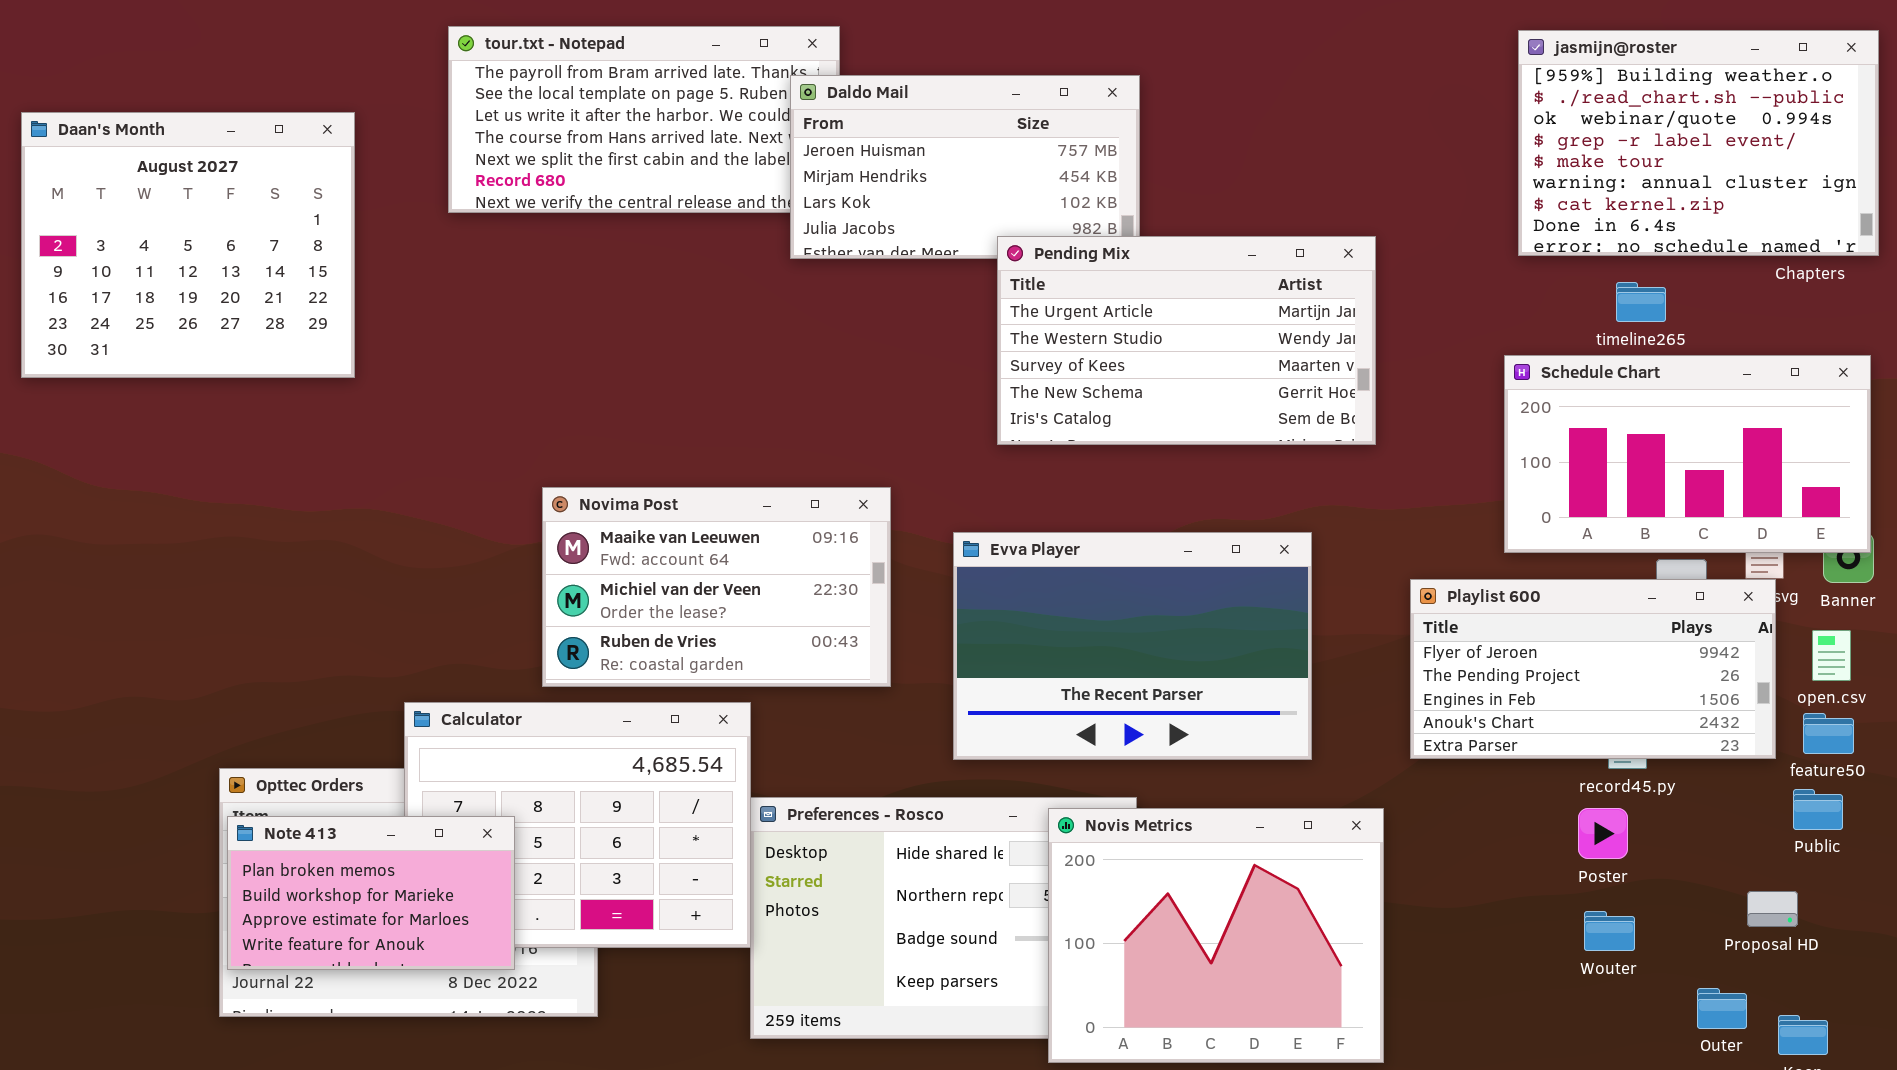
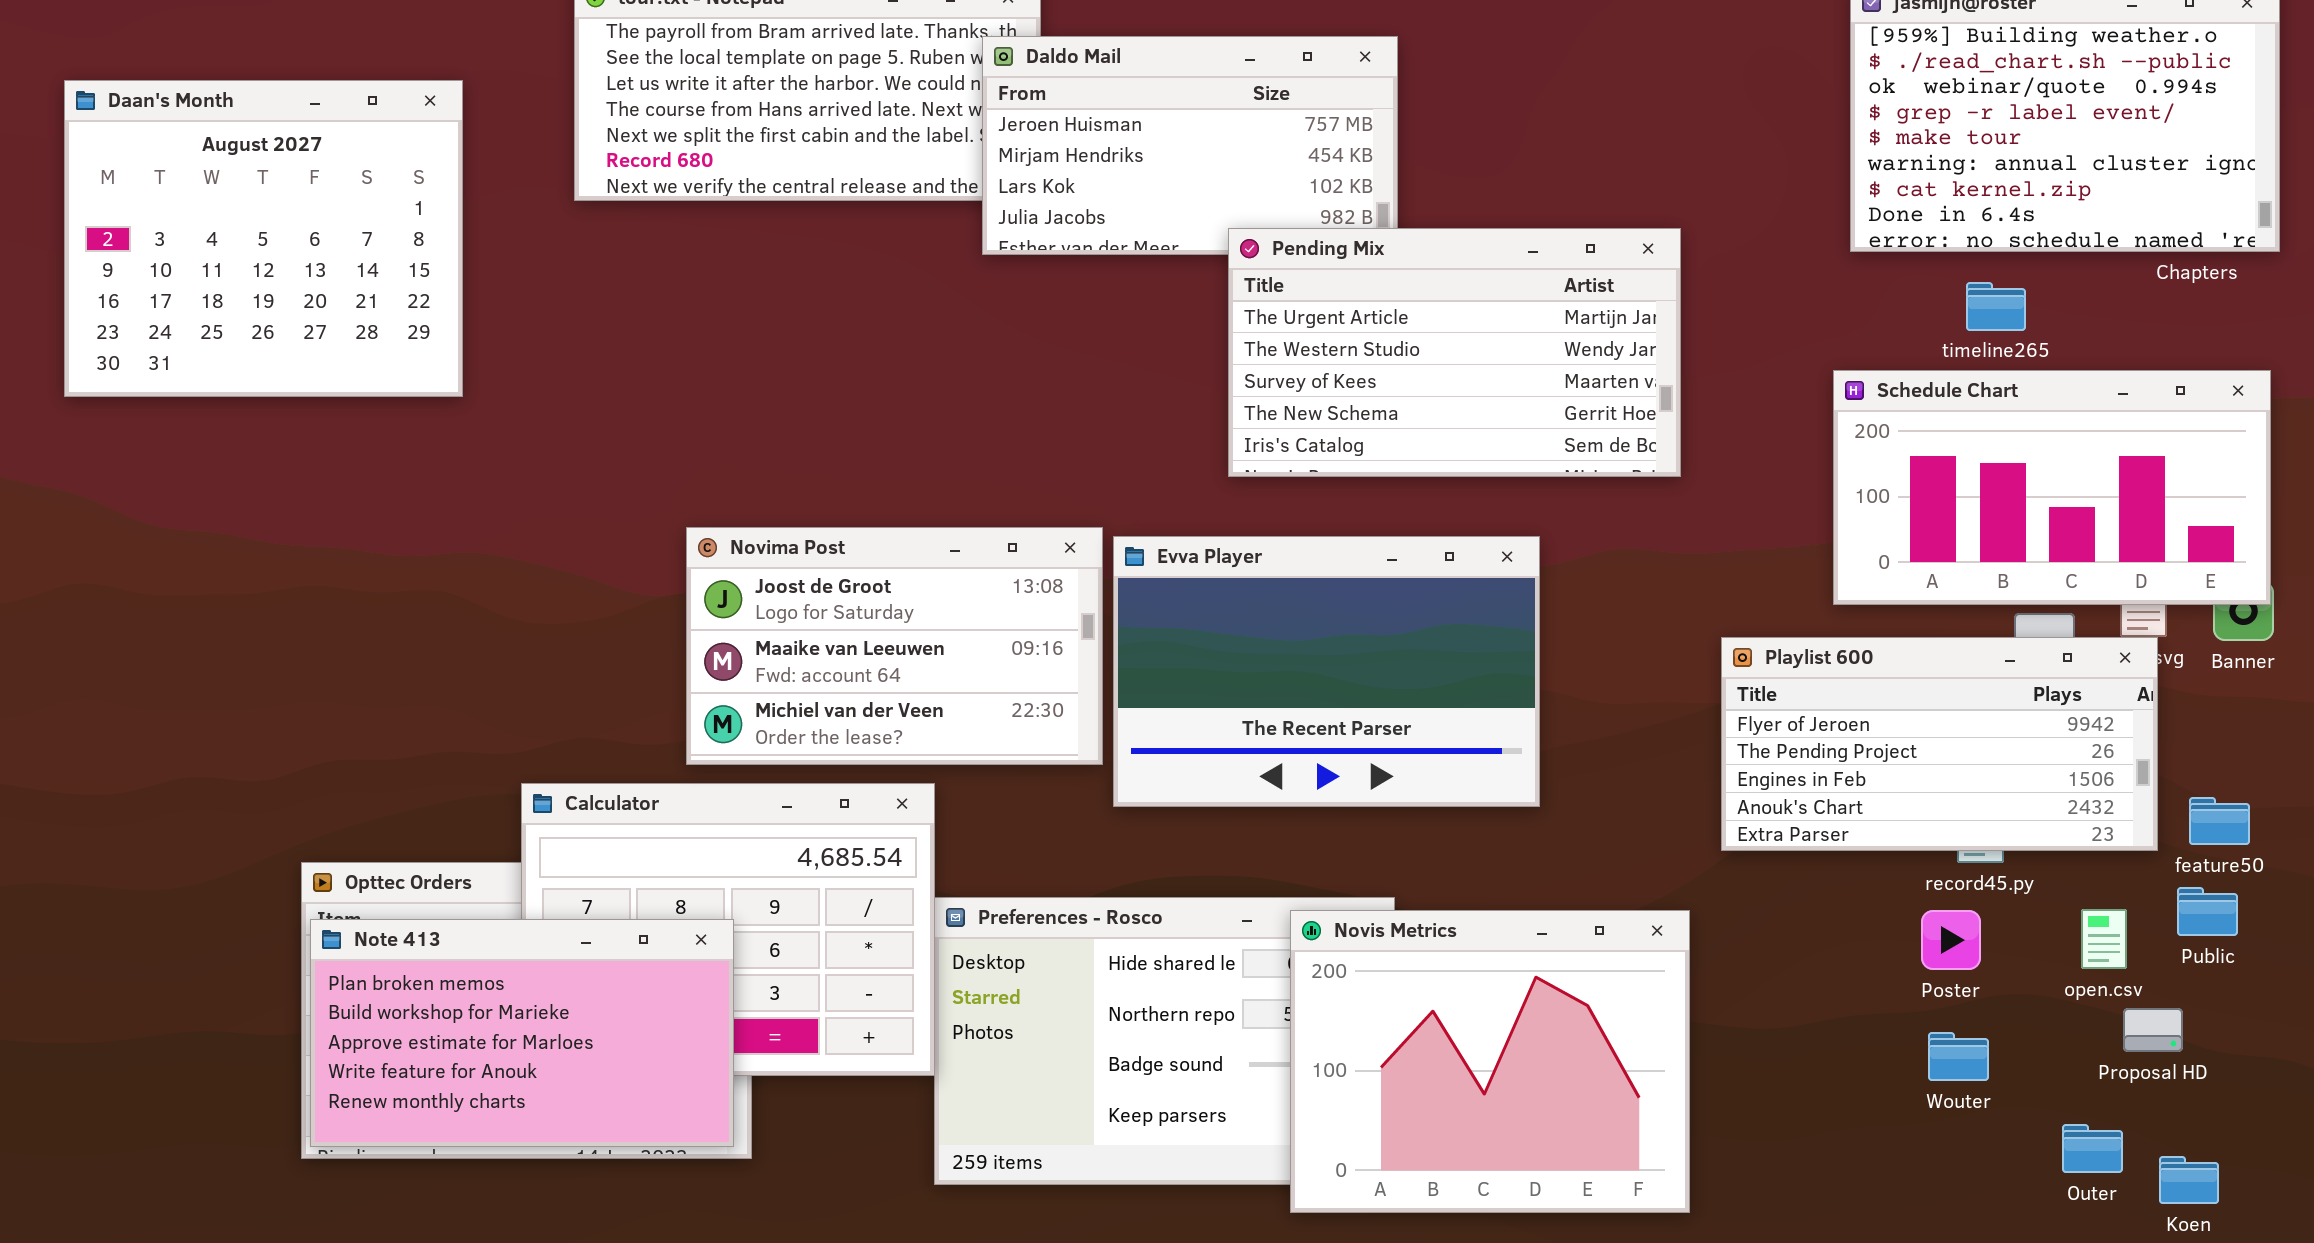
Novima Post: [542,487,891,687] -> [686,527,1103,765], scrolled up 1 row
Evva Player: [953,532,1312,760] -> [1113,536,1540,807], moved
open.csv: [1812,630,1851,681] -> [2081,909,2127,969], moved
Note 413: [227,816,515,970] -> [310,919,734,1147], resized

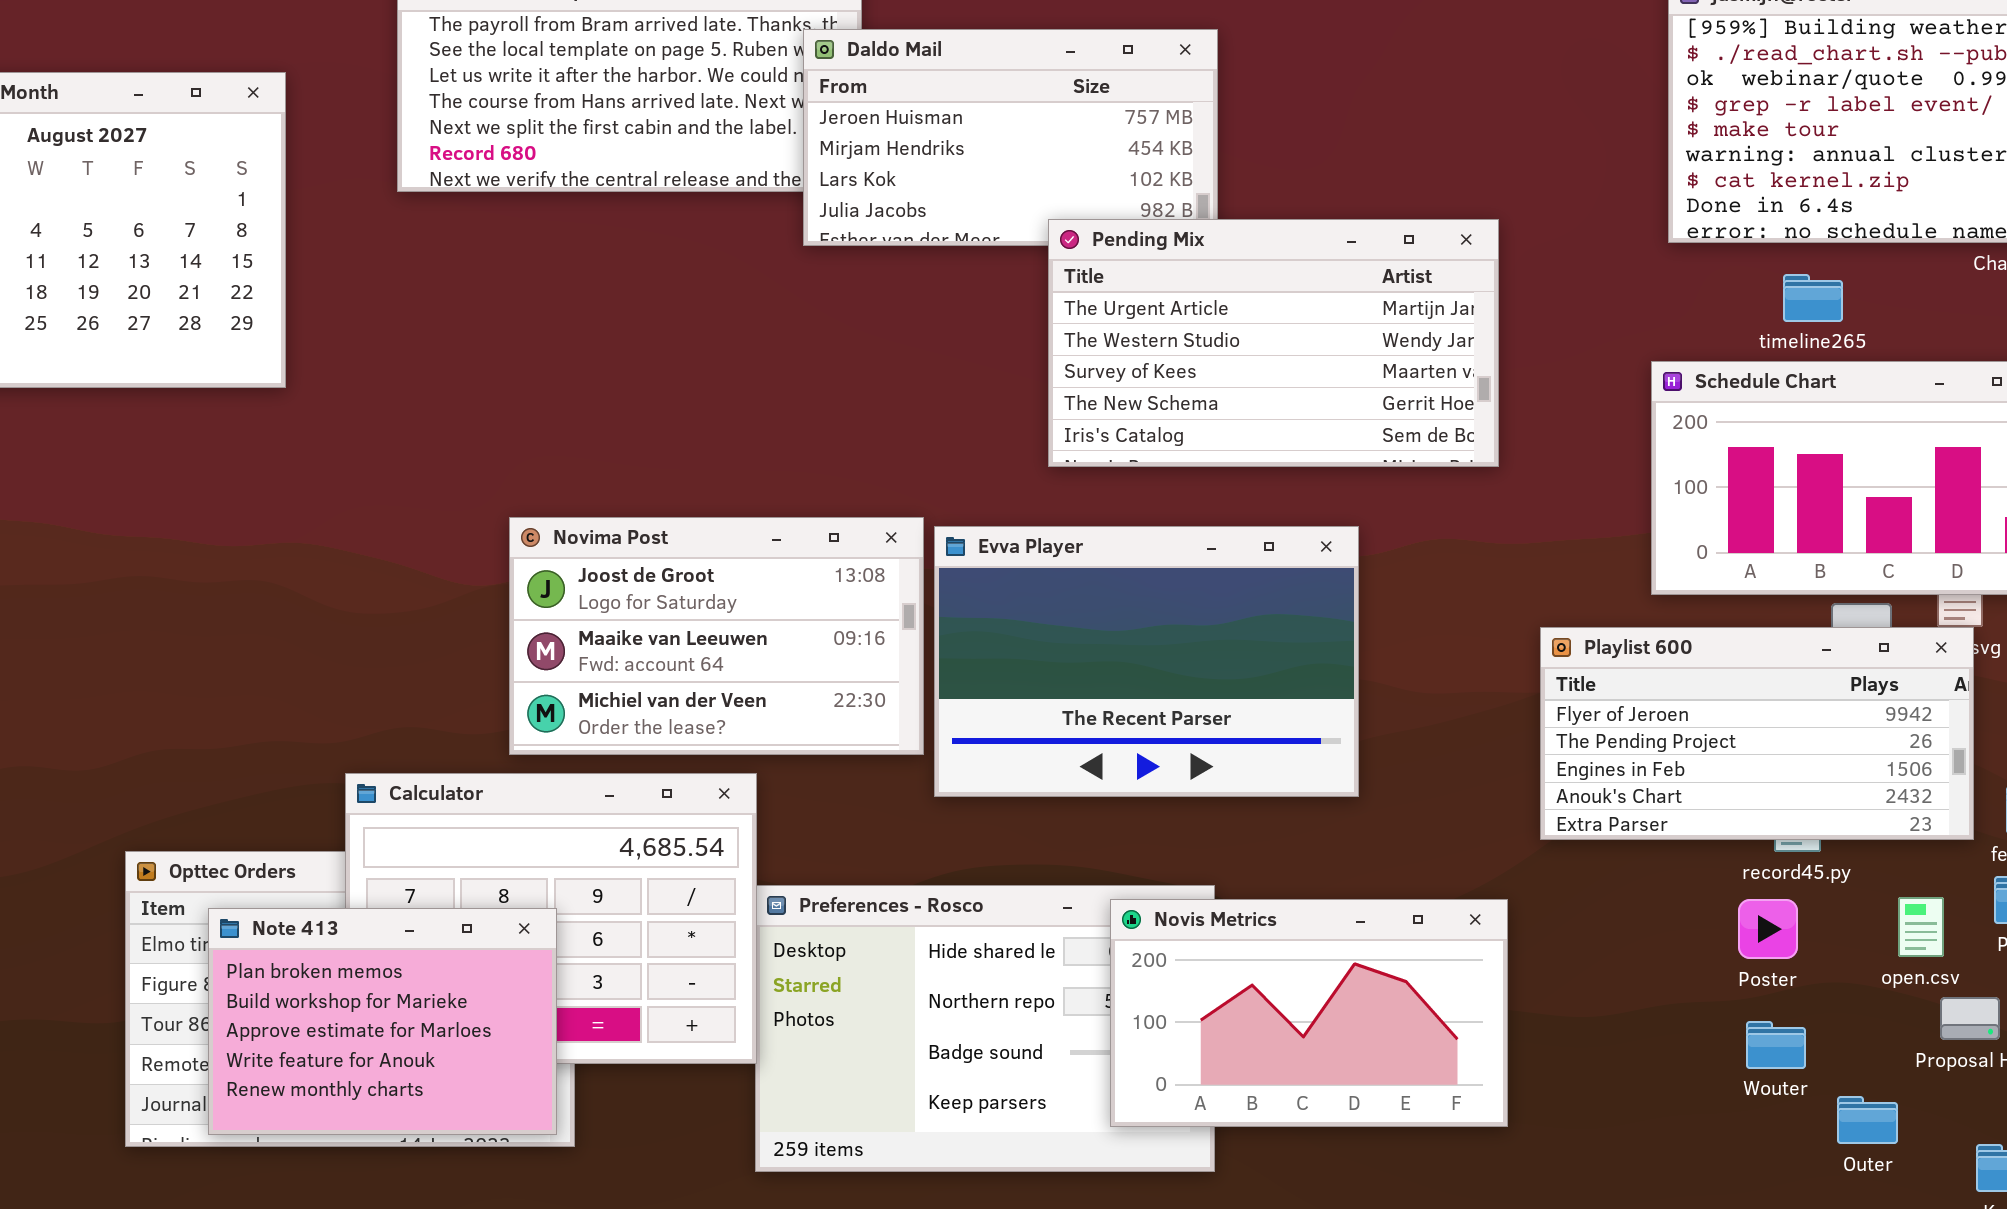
Novis Metrics: [1290,910,1690,1213] -> [1110,899,1508,1127], resized
Note 413: [310,919,734,1147] -> [208,908,557,1135], resized
Outer: [2062,1124,2123,1173] -> [1837,1096,1898,1144], moved

